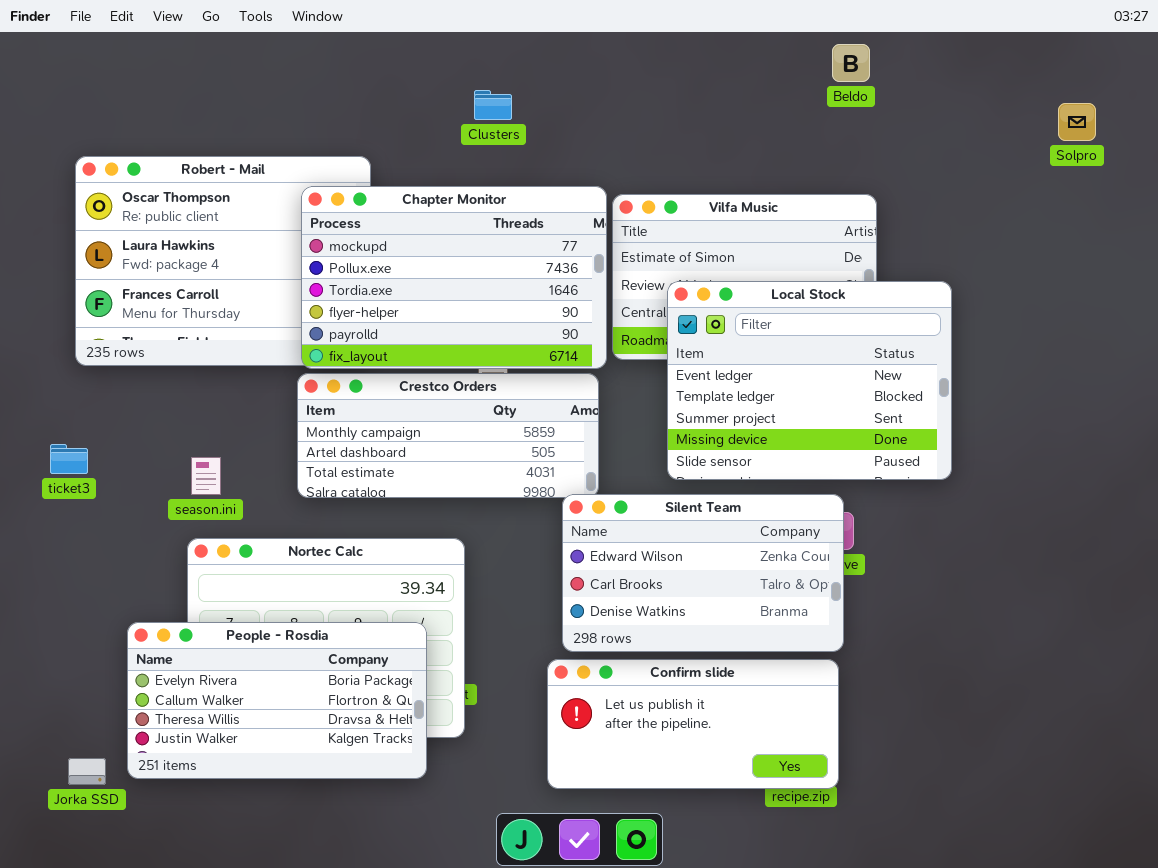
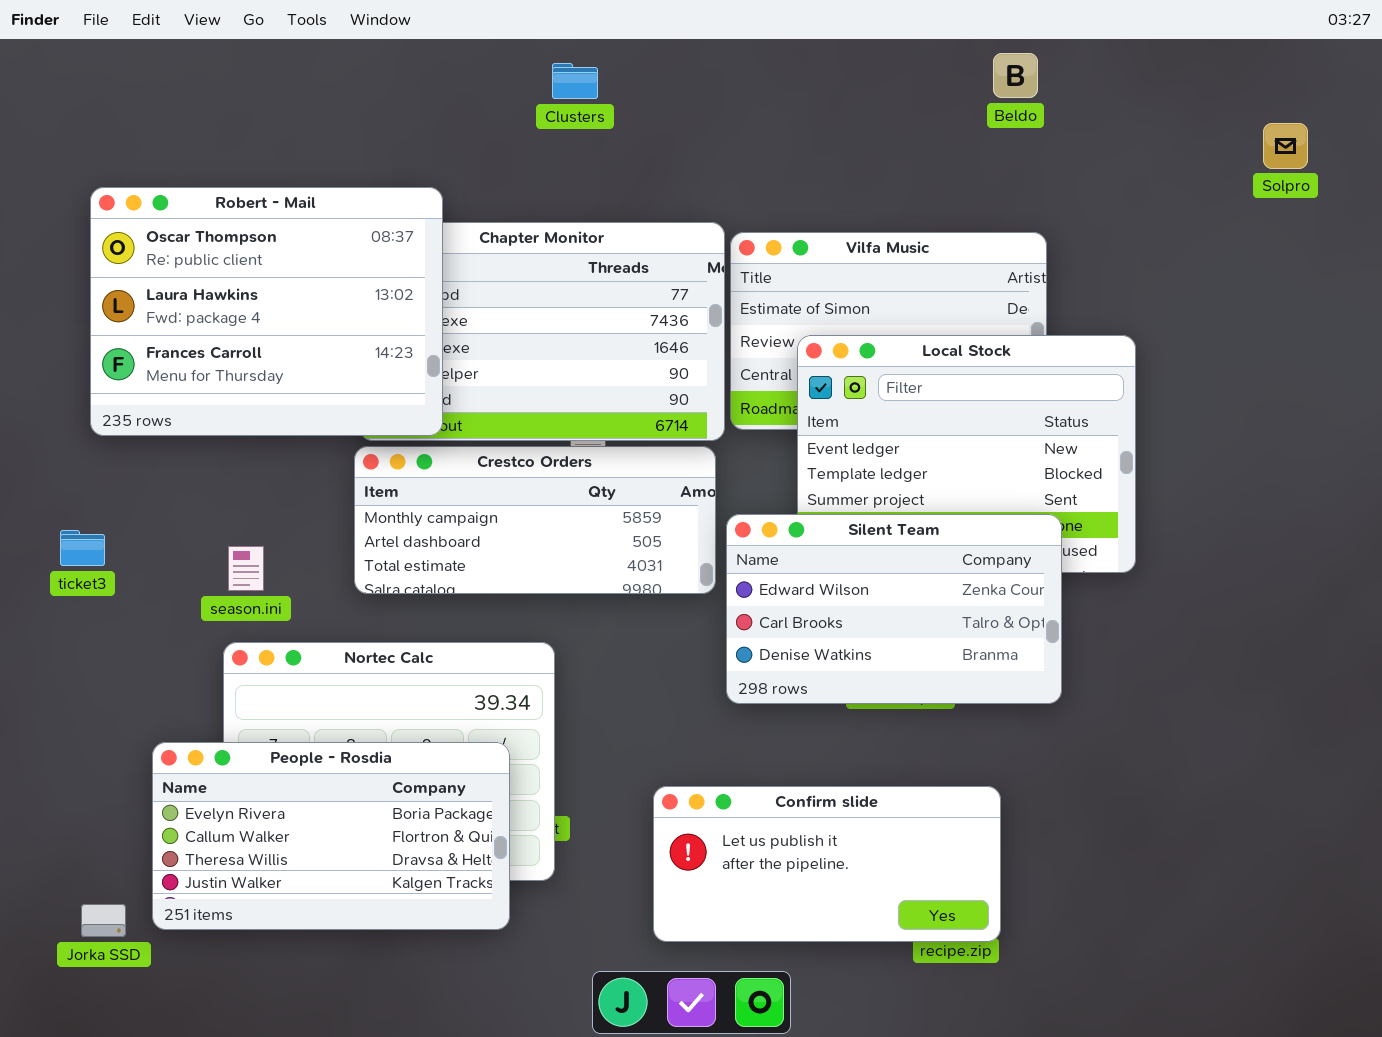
Clusters: [474,90,512,120] -> [552,63,598,99], moved
Robert - Mail: [75,156,371,366] -> [90,187,443,436], raised
Silent Team: [562,494,844,652] -> [726,514,1062,704], moved

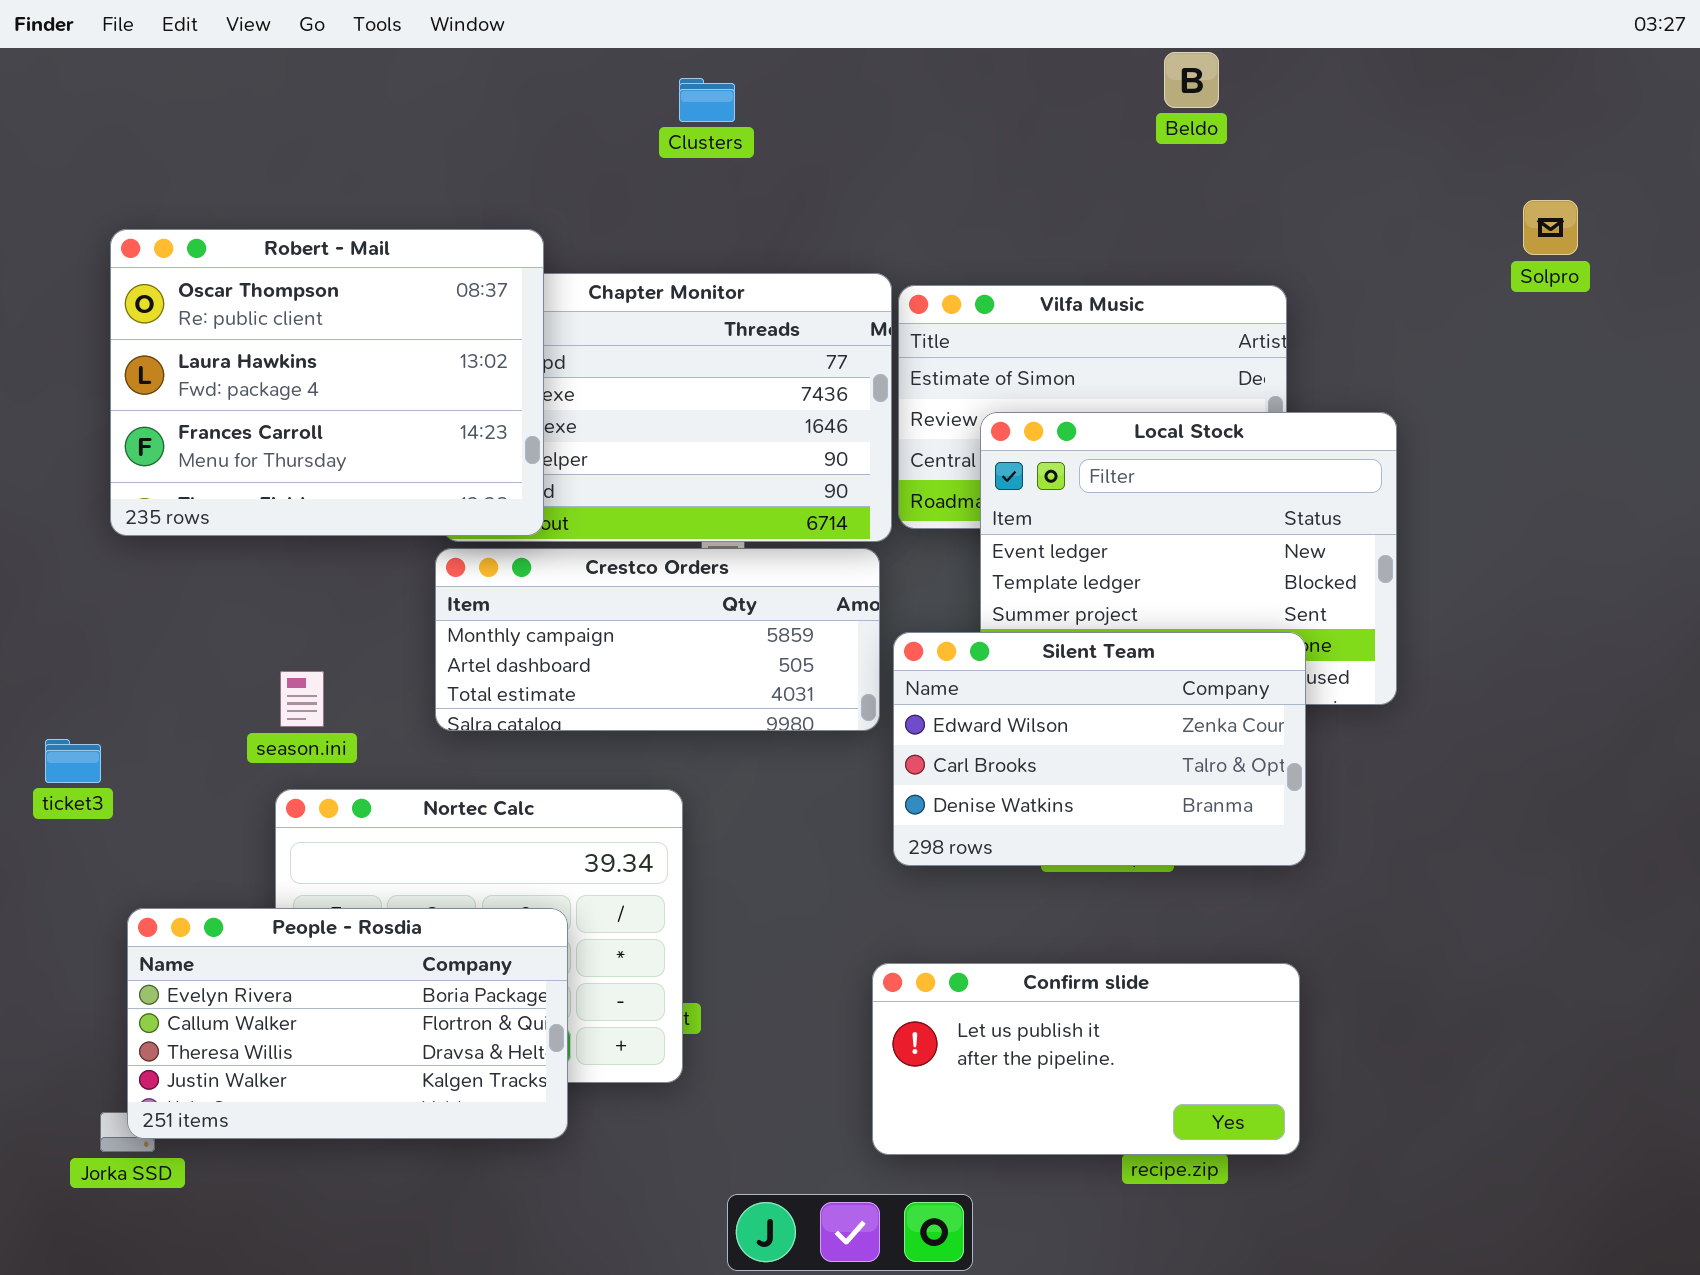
Beldo: [993,53,1038,98] -> [1164,52,1219,108], moved
Solpro: [1263,123,1308,169] -> [1523,200,1578,255], moved
ticket3: [60,530,105,566] -> [45,739,101,783], moved
People - Rosdia: [152,742,510,930] -> [127,908,568,1139], moved
Confirm slide: [653,786,1001,942] -> [872,963,1300,1155], moved

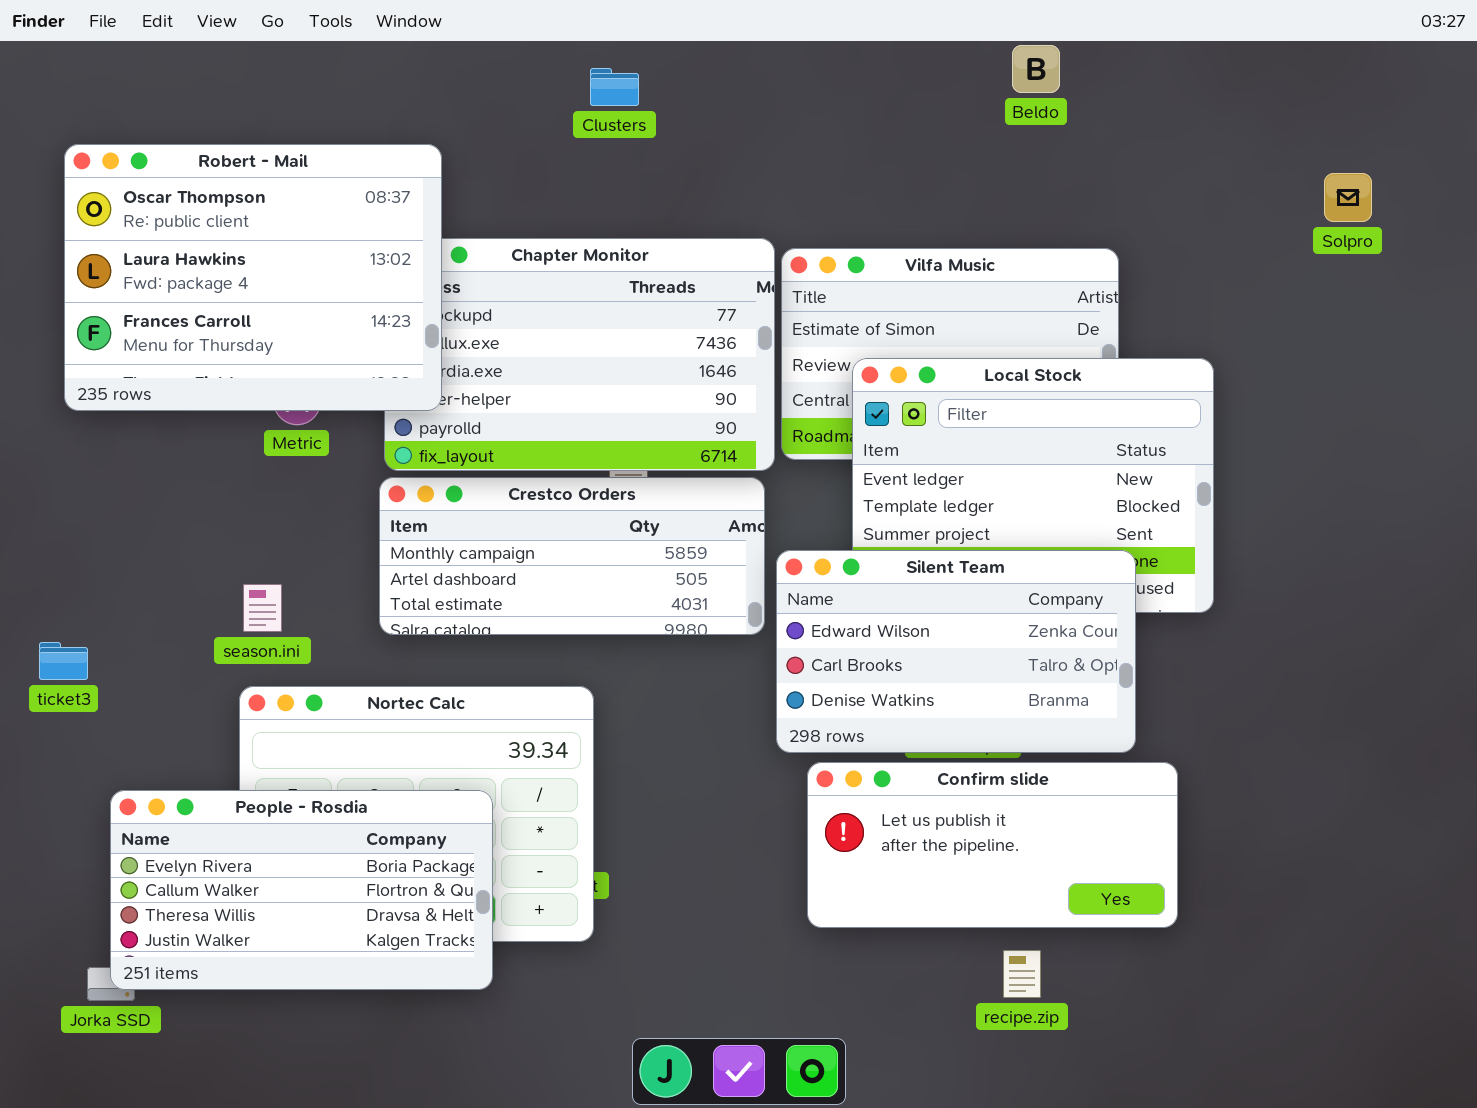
Robert - Mail: [110,229,544,536] -> [64,144,442,411], moved
Confirm slide: [872,963,1300,1155] -> [807,762,1178,928], moved

